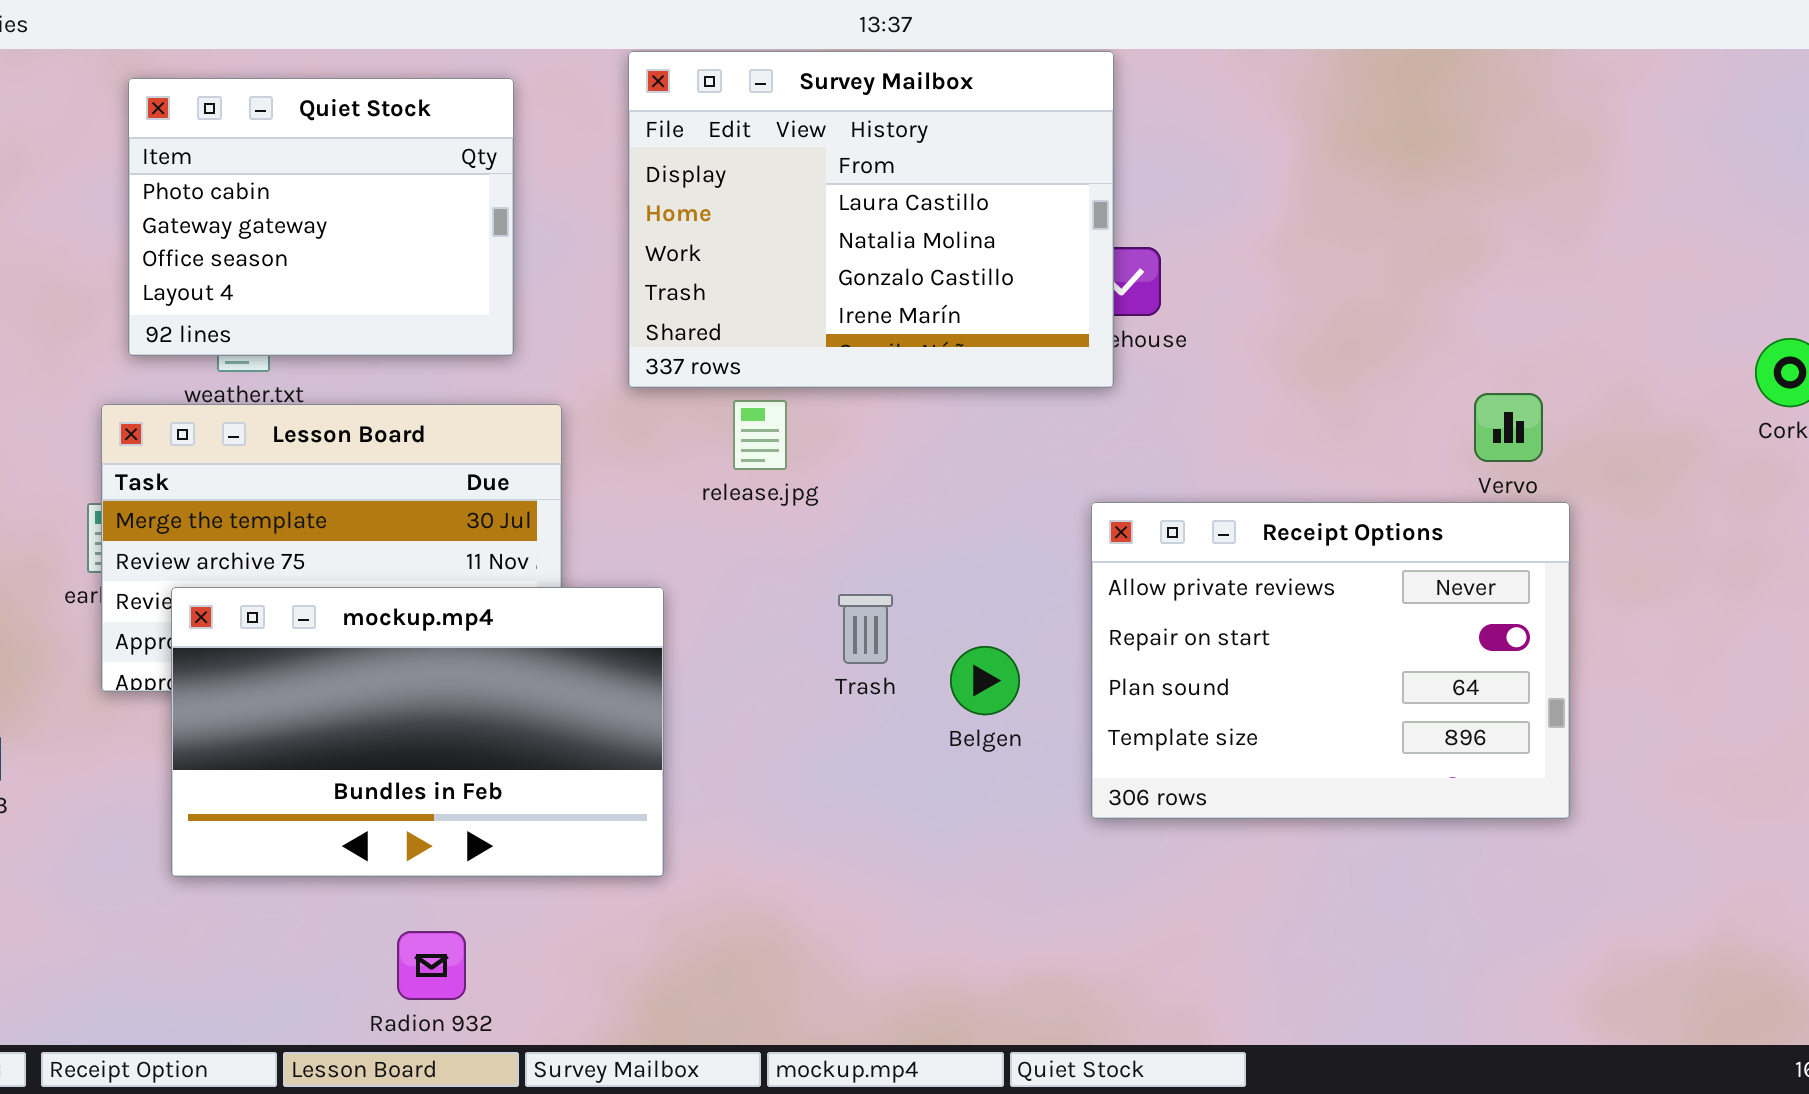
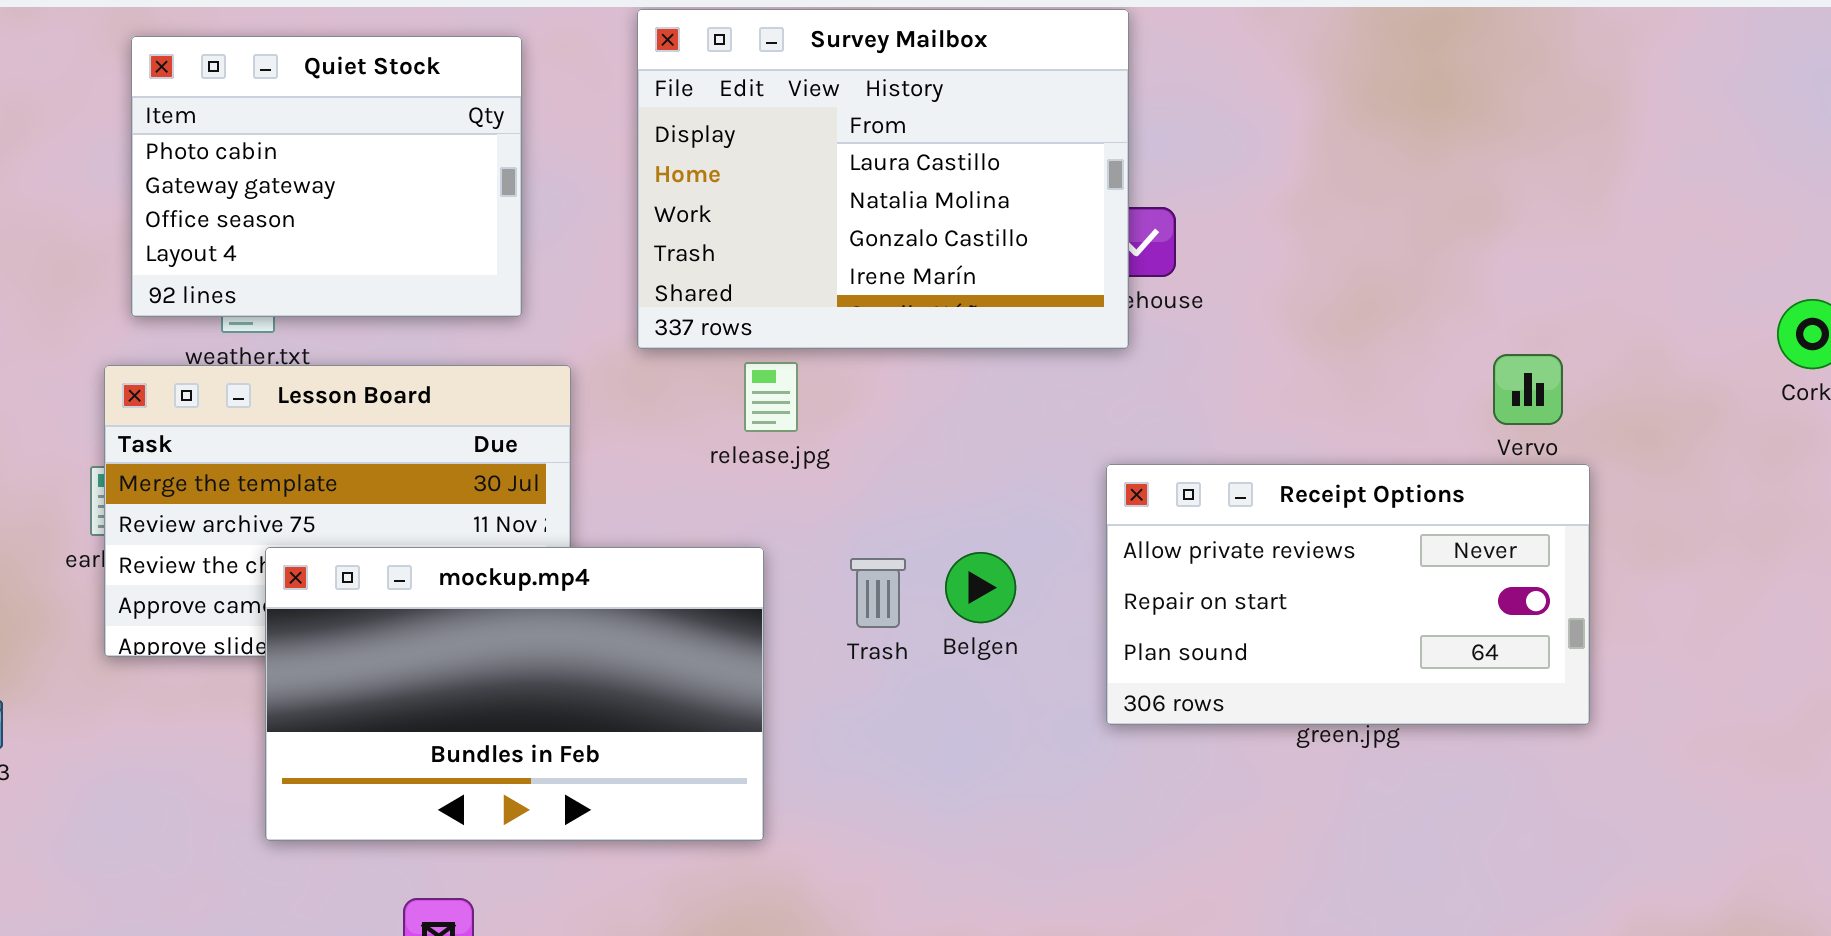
Receipt Options: [1091,502,1570,819] -> [1106,464,1590,725], resized
mockup.mp4: [171,587,664,877] -> [265,547,764,841], moved
Belgen: [950,646,1020,715] -> [945,552,1016,623], moved

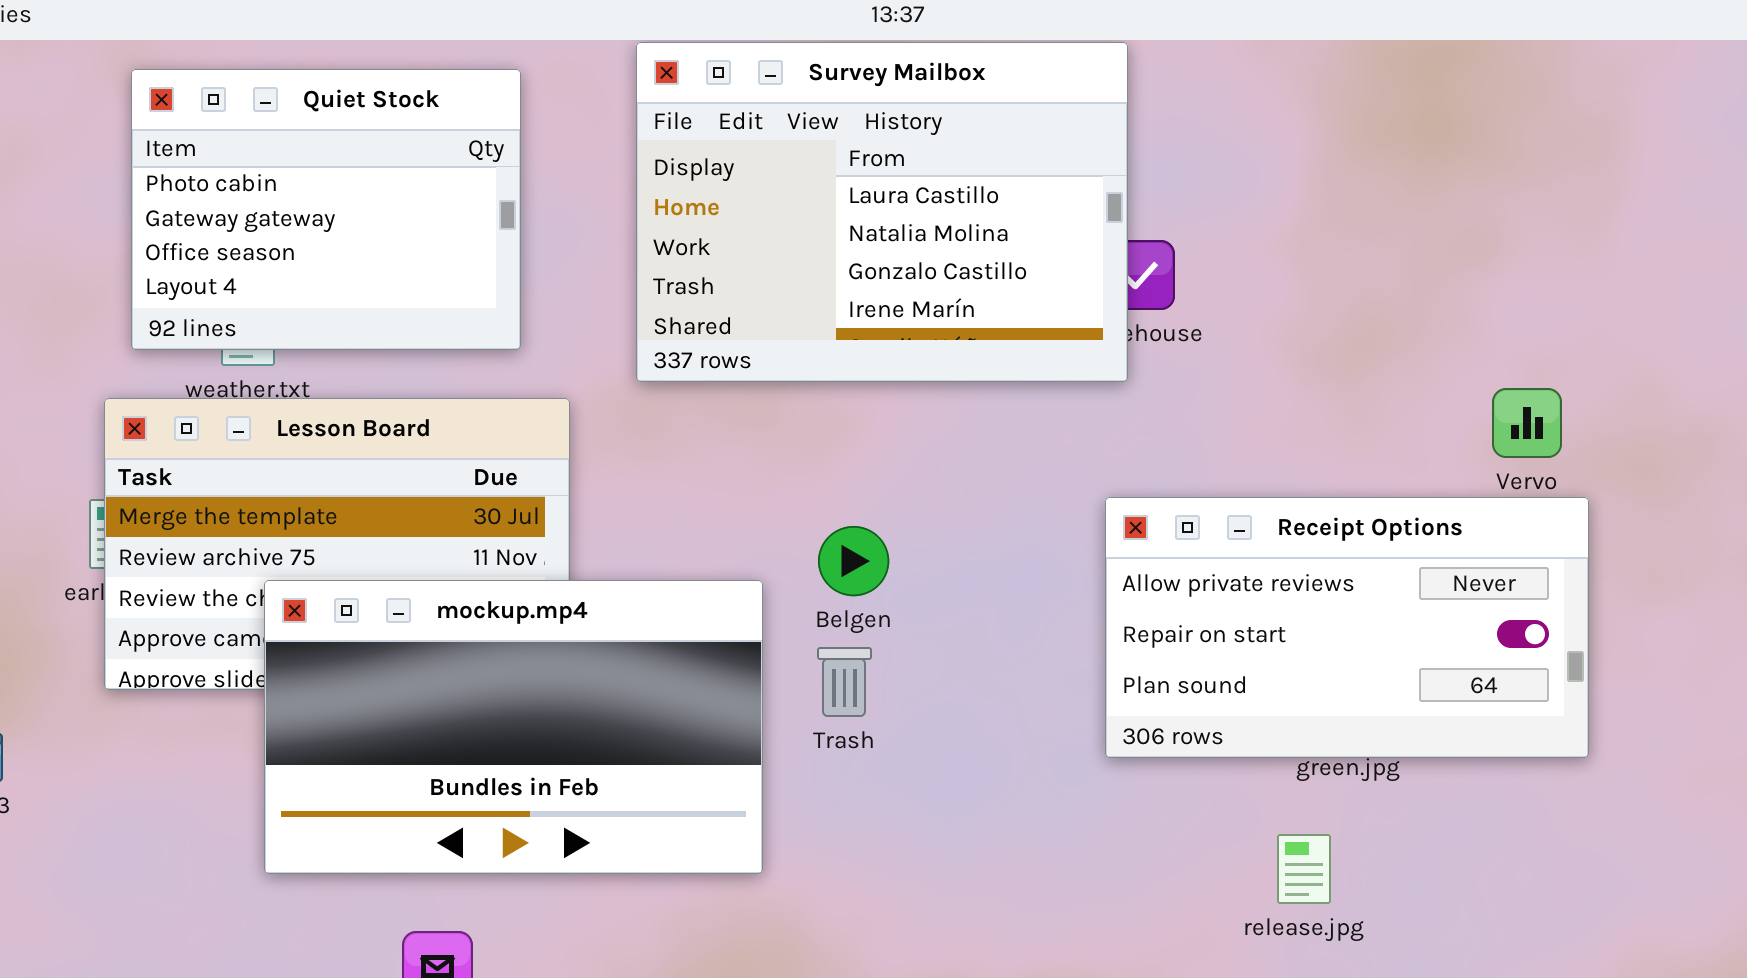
release.jpg: [744,362,798,432] -> [1277,834,1331,904], moved
Belgen: [945,552,1016,623] -> [818,526,889,596], moved
Trash: [850,558,906,628] -> [817,647,872,717], moved

